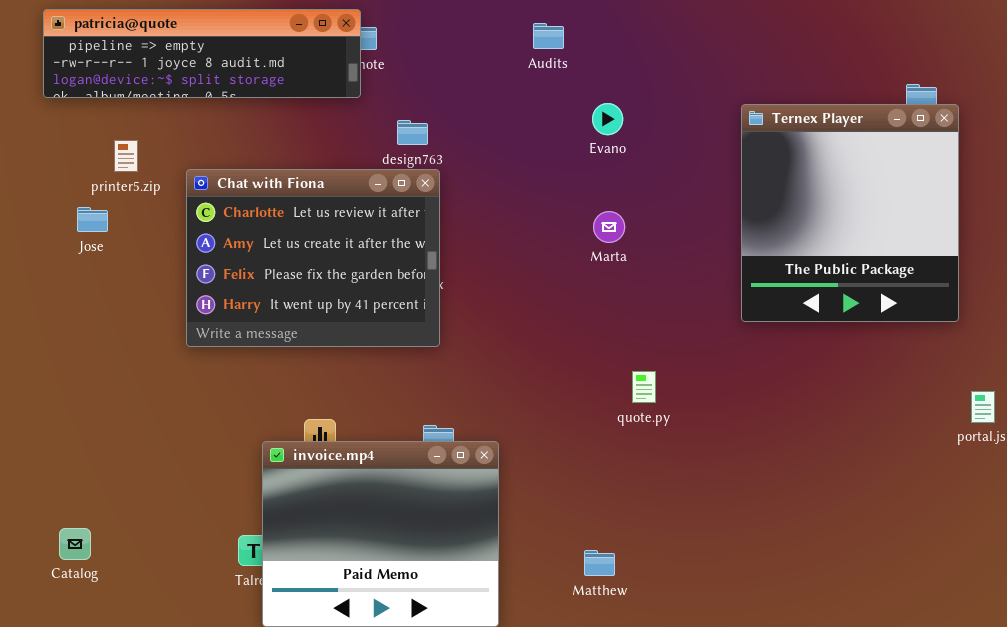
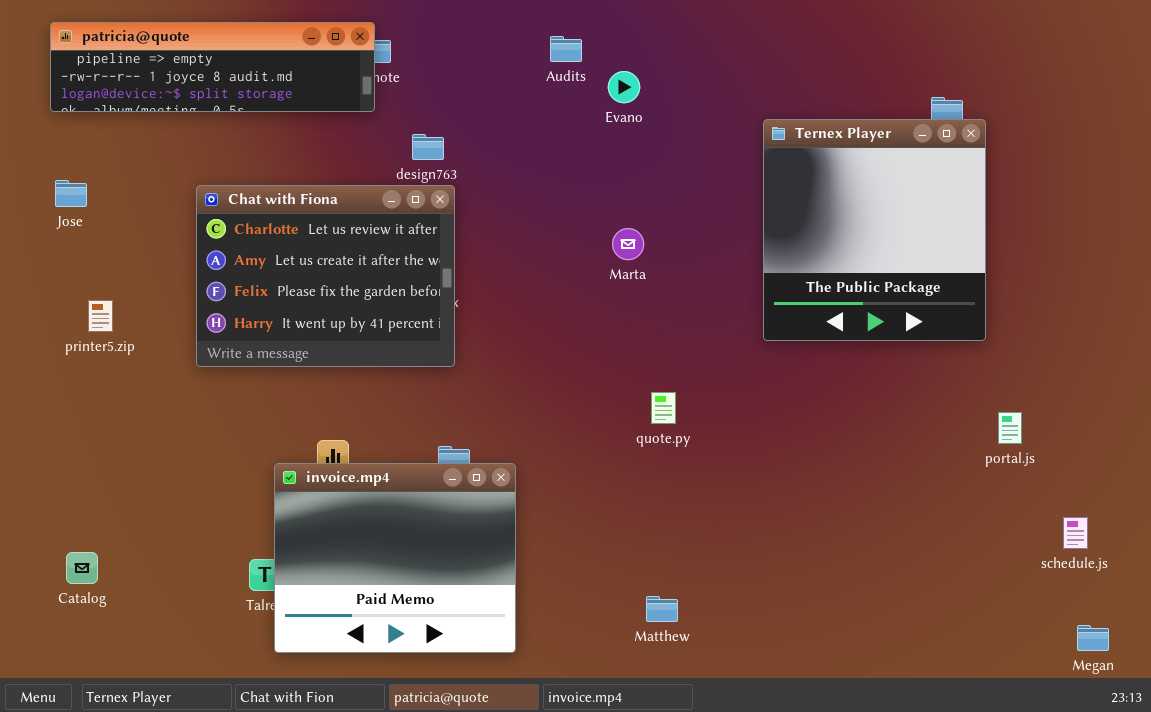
Evano: [592,103,623,135] -> [608,71,640,103], moved
printer5.zip: [114,140,138,172] -> [88,300,113,332], moved
Jose: [77,207,108,232] -> [55,180,87,207], moved
Matthew: [584,550,615,576] -> [646,596,678,622], moved

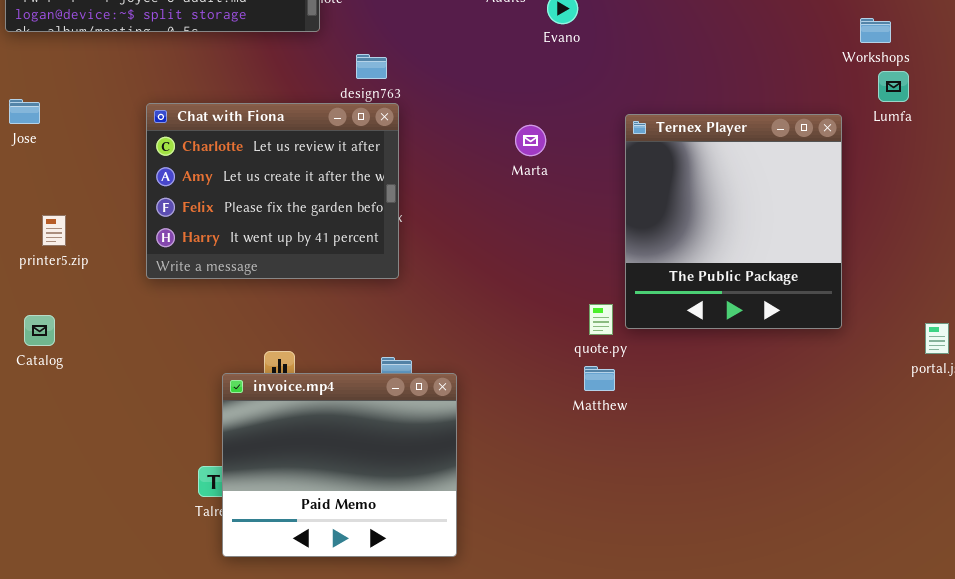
Ternex Player: [763,119,986,341] -> [625,114,842,329], moved
Marta: [612,228,644,260] -> [515,125,546,156], moved
Catalog: [66,552,98,584] -> [24,315,55,346], moved
Matthew: [646,596,678,622] -> [584,366,615,391], moved

